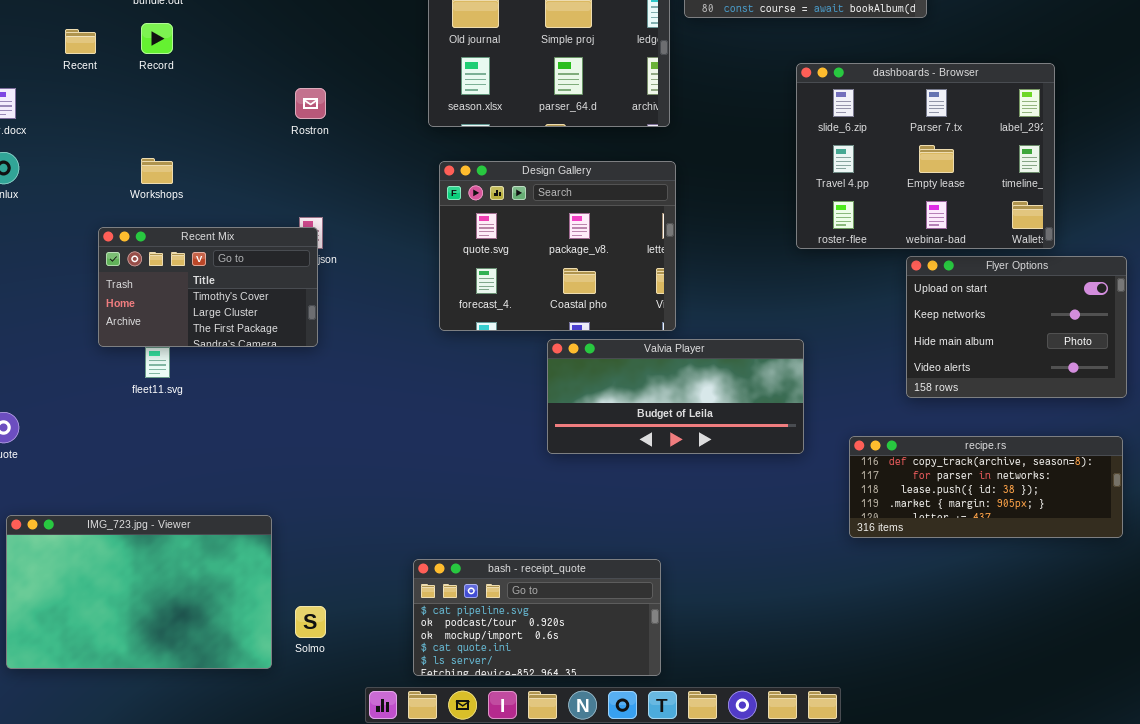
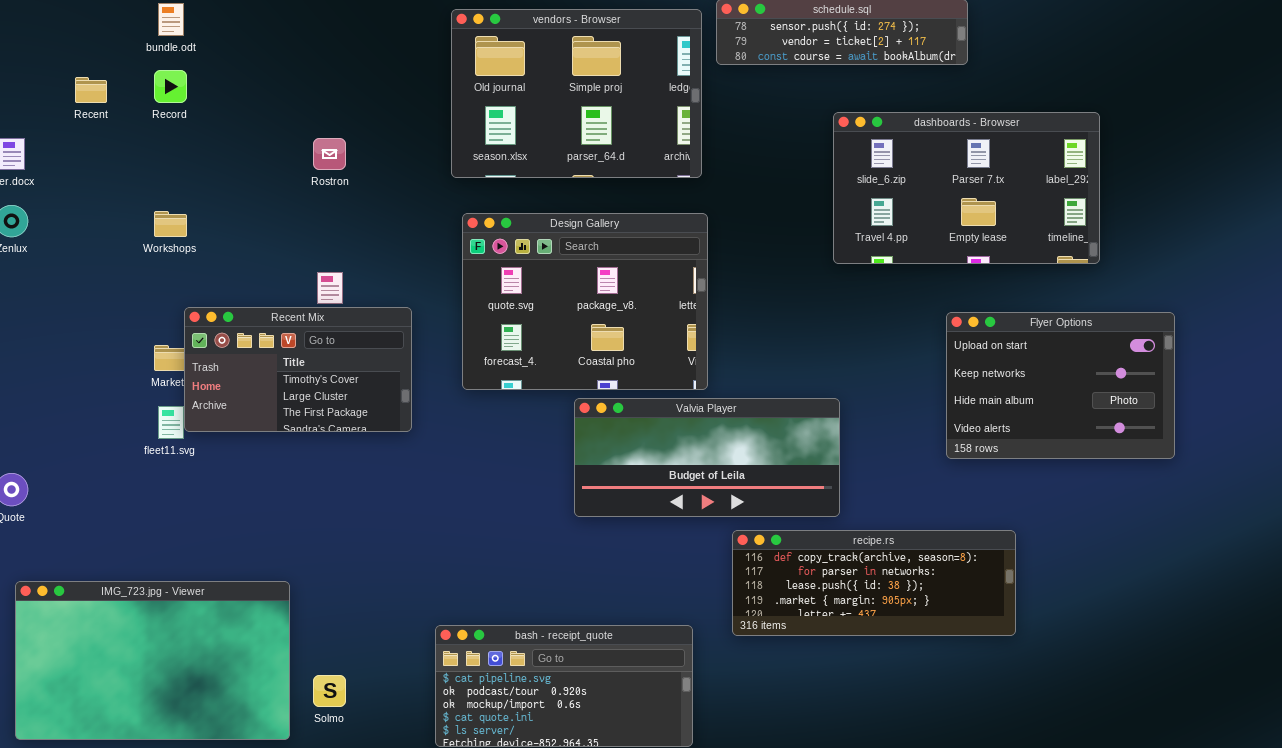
dashboards - Browser: [796,63,1055,249] -> [833,112,1100,264], resized
Recent Mix: [98,227,318,347] -> [184,307,412,432], moved
recipe.rs: [849,436,1123,538] -> [732,530,1016,636], moved

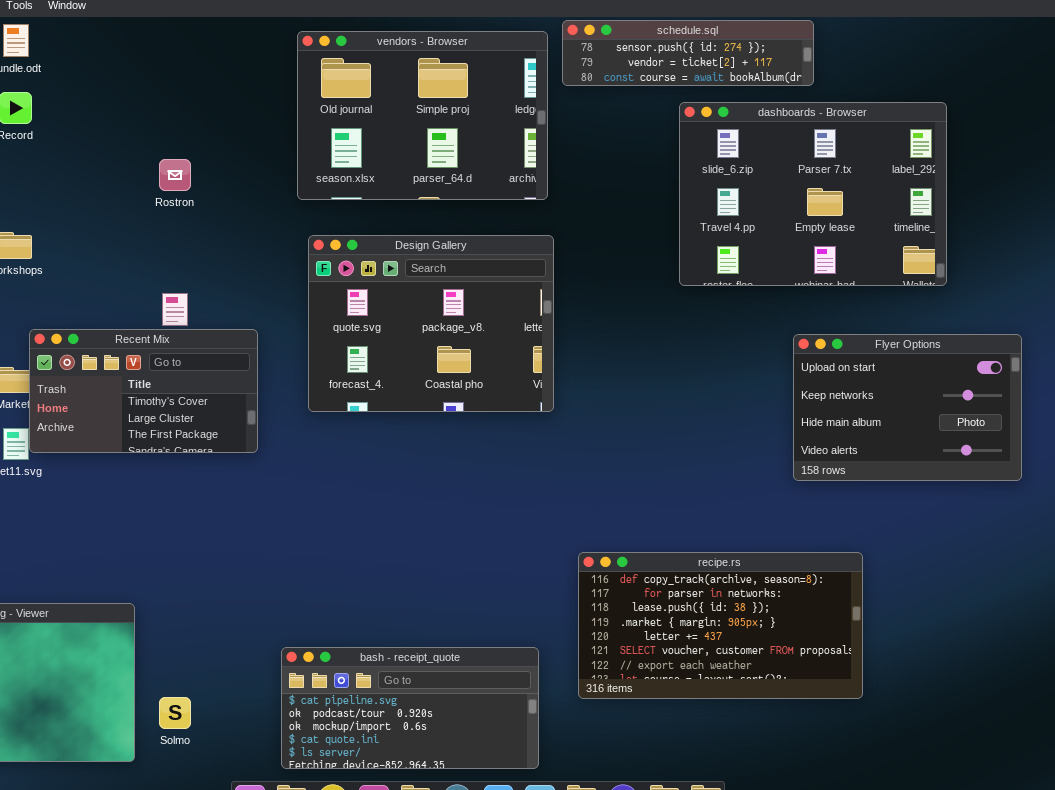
dashboards - Browser: [833,112,1100,264] -> [679,102,947,286], resized
Valvia Player: [574,398,840,517] -> none, closed
recipe.rs: [732,530,1016,636] -> [578,552,863,699], resized

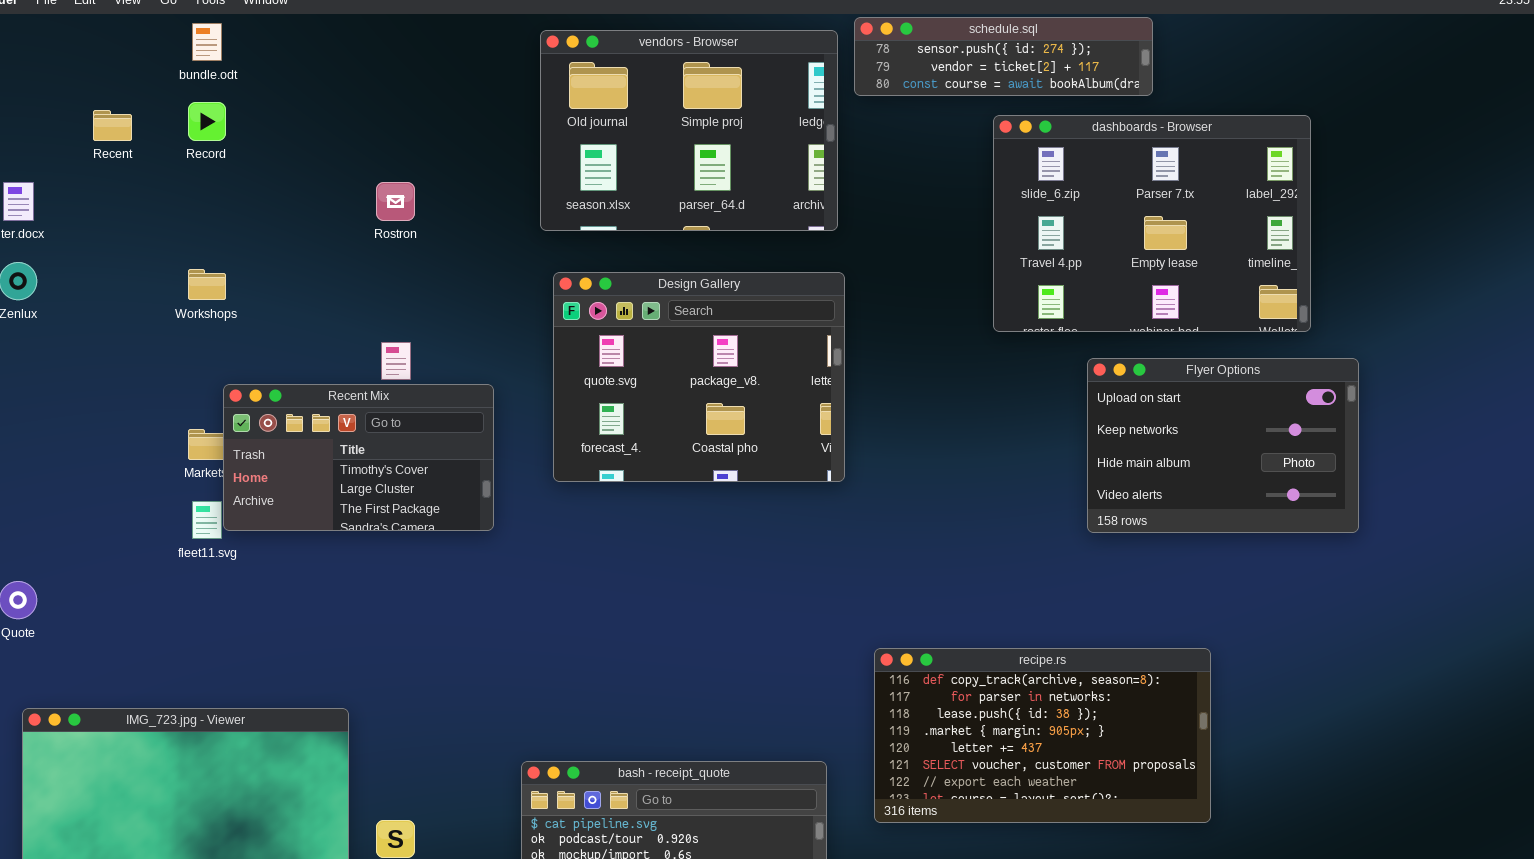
Flyer Options: [793,334,1022,481] -> [1087,358,1359,533], moved

